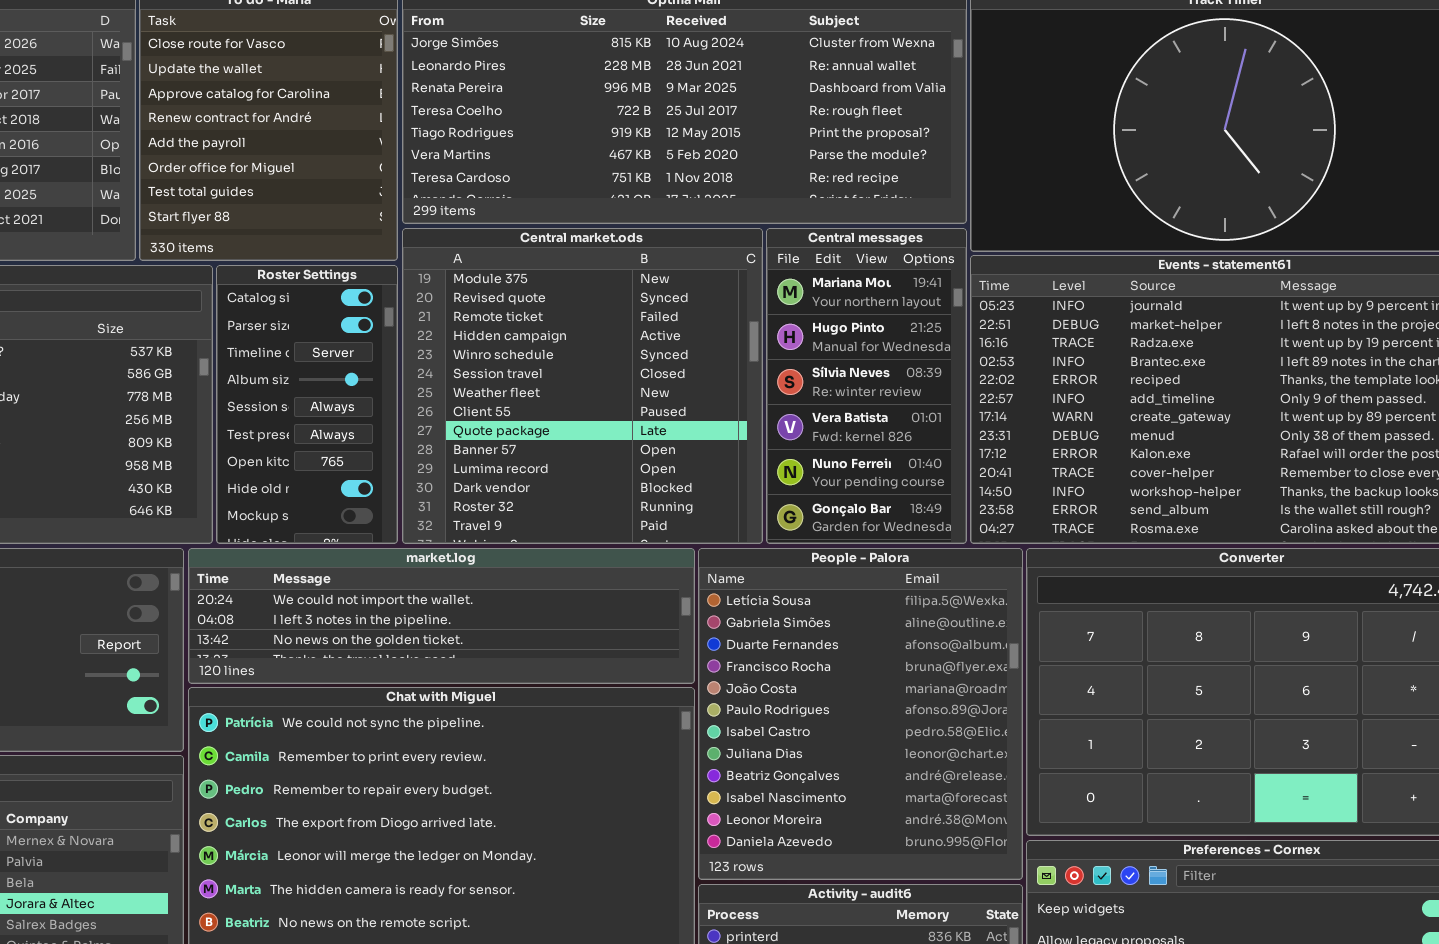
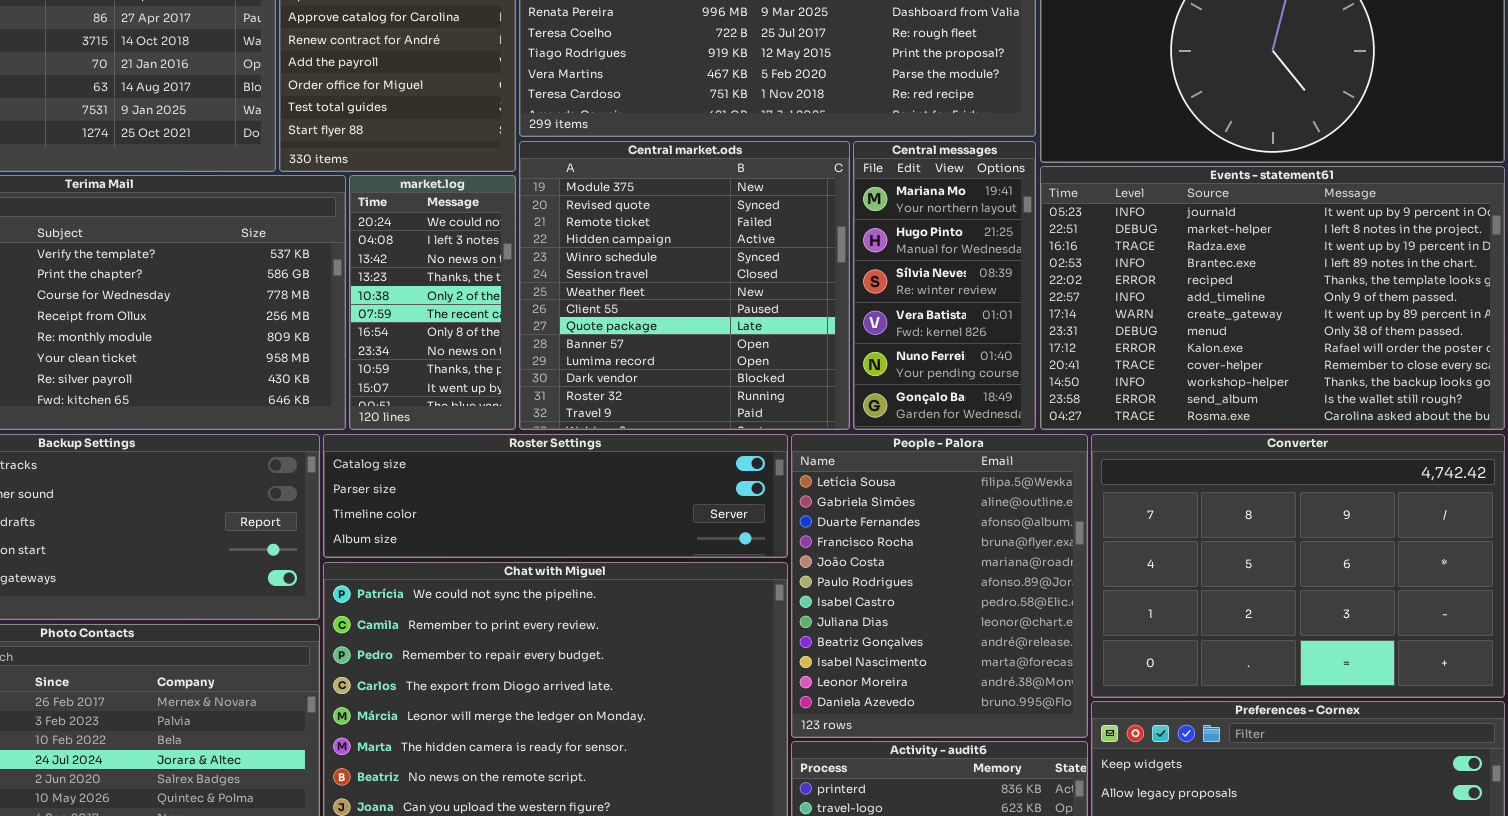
Roster Settings: [216,265,398,544] -> [323,434,788,558], moved, resized
market.log: [188,548,695,684] -> [349,175,516,430], moved, resized

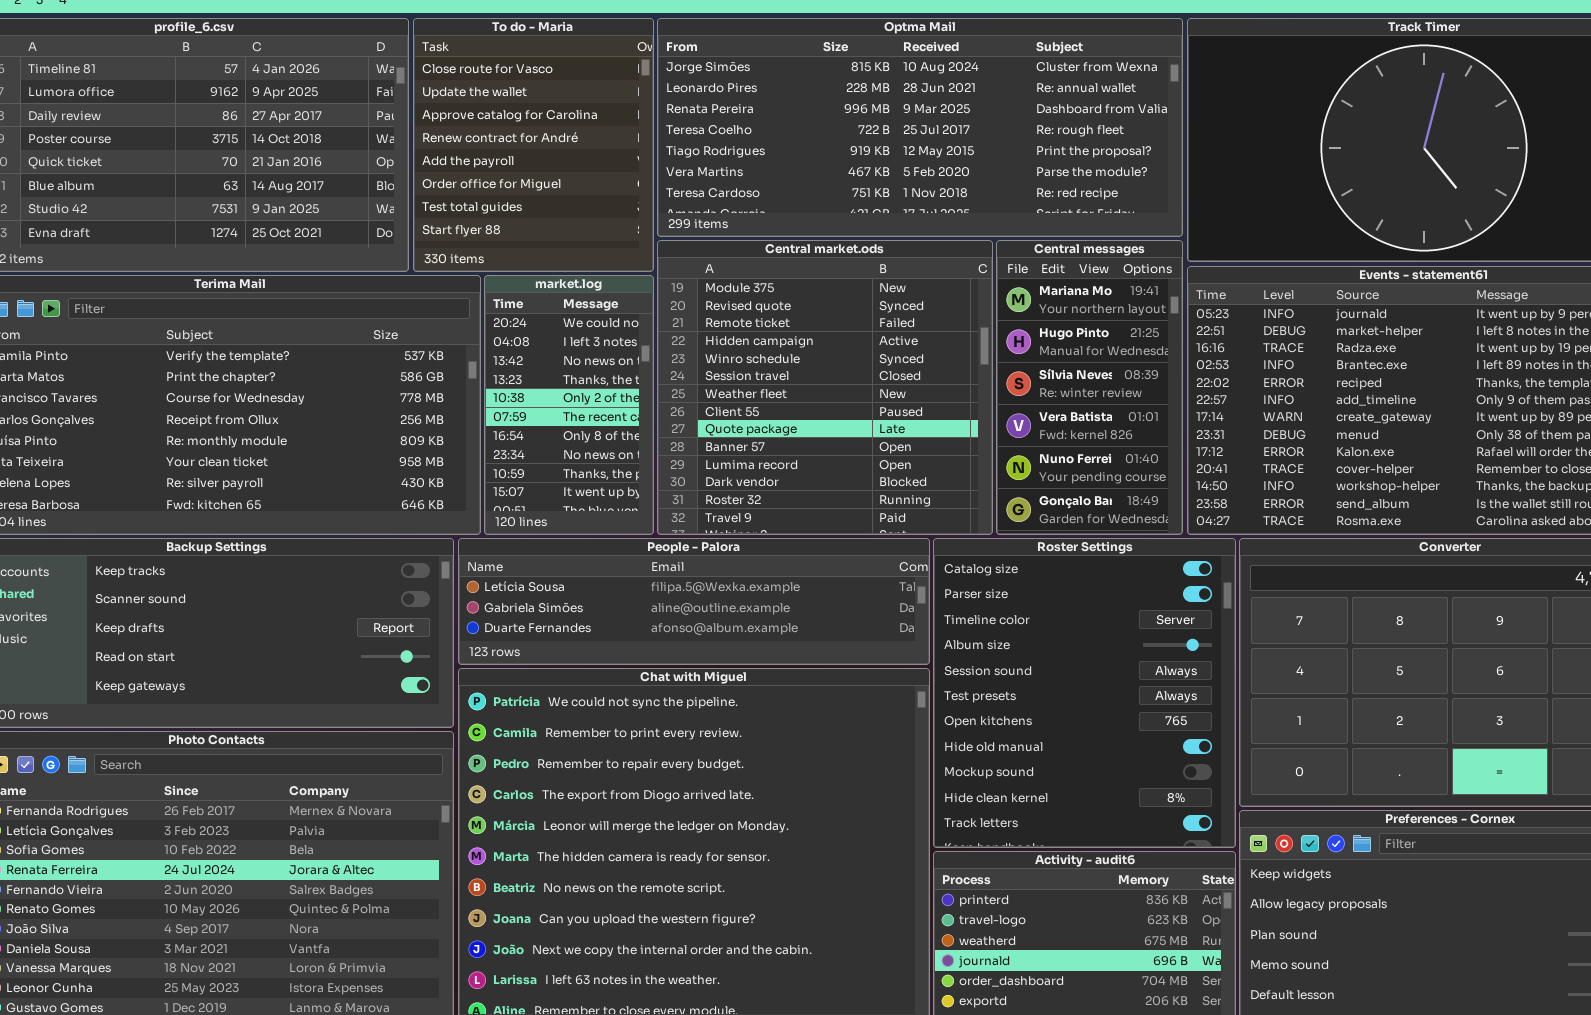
Roster Settings: [323,434,788,558] -> [933,538,1236,848], moved, resized
People - Palora: [791,434,1088,738] -> [458,538,930,665], moved, resized

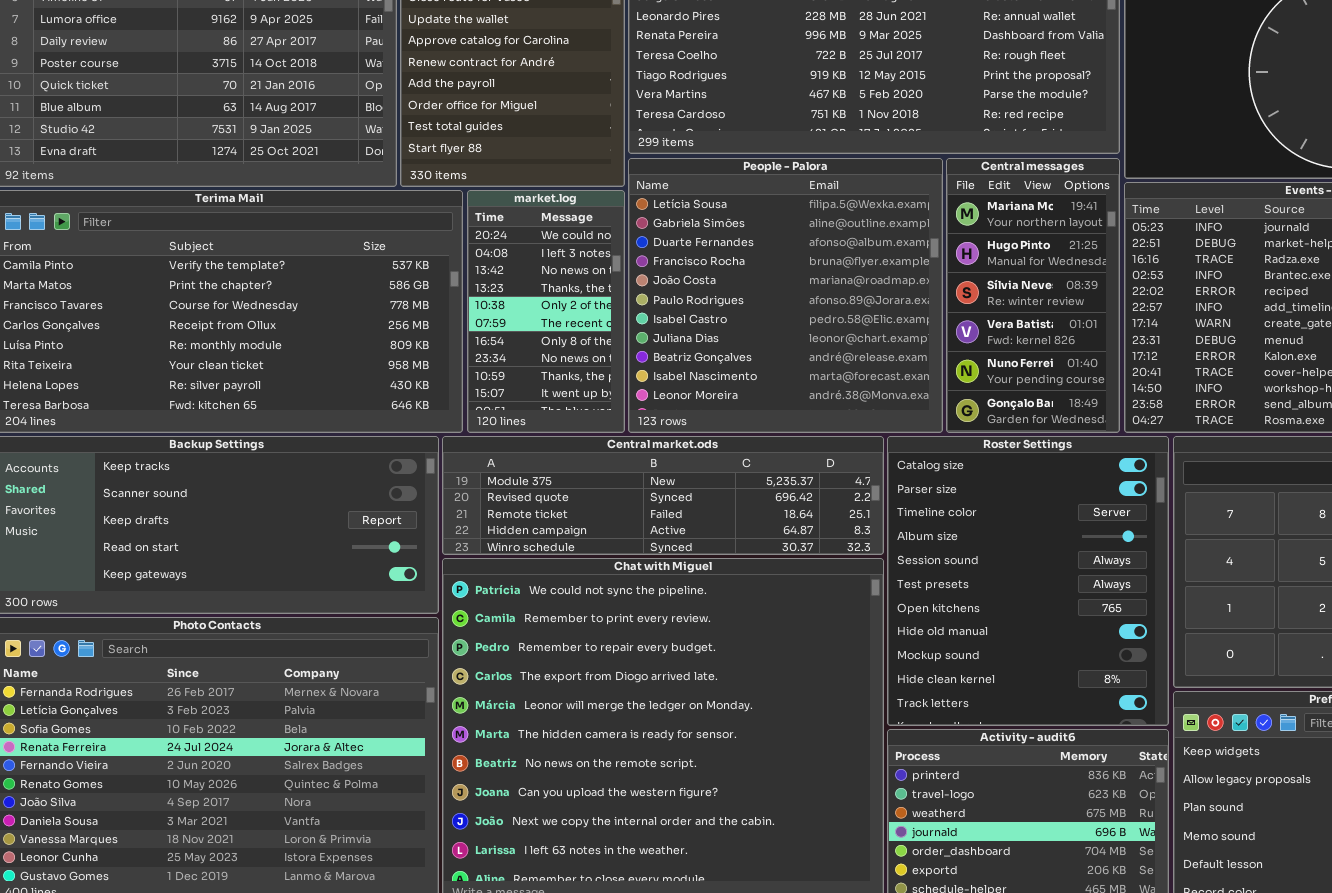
Central market.ods: [657,240,993,535] -> [442,436,884,555], moved, resized
People - Palora: [458,538,930,665] -> [628,158,943,433], moved, resized

